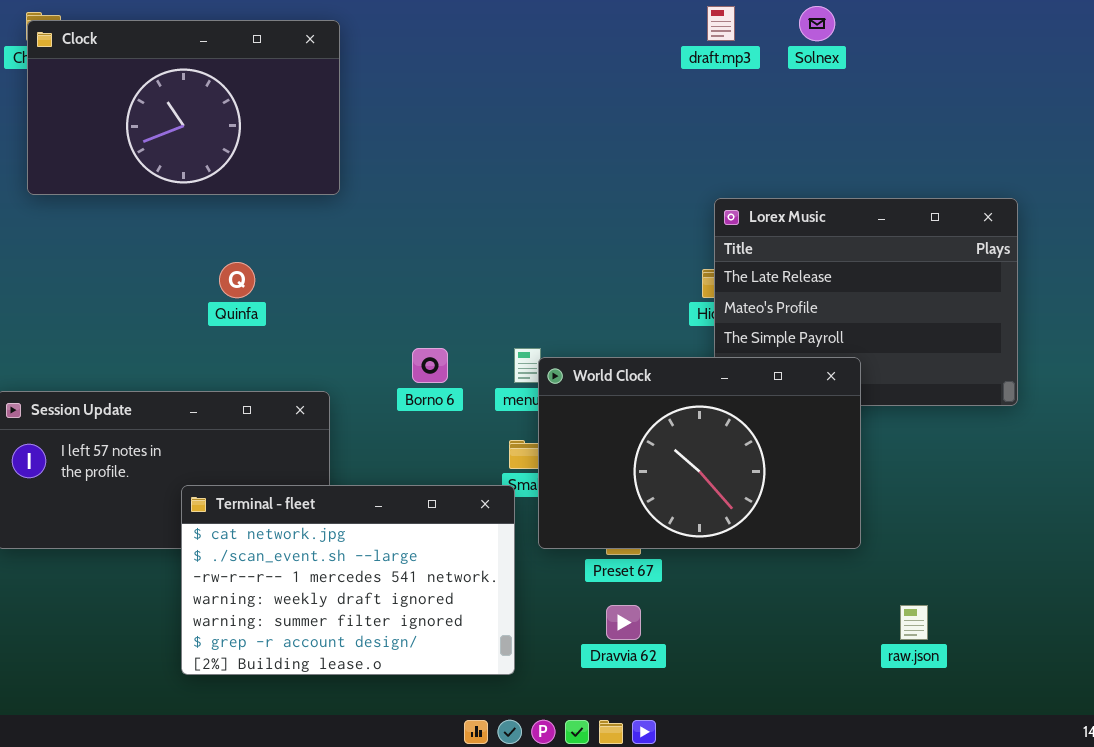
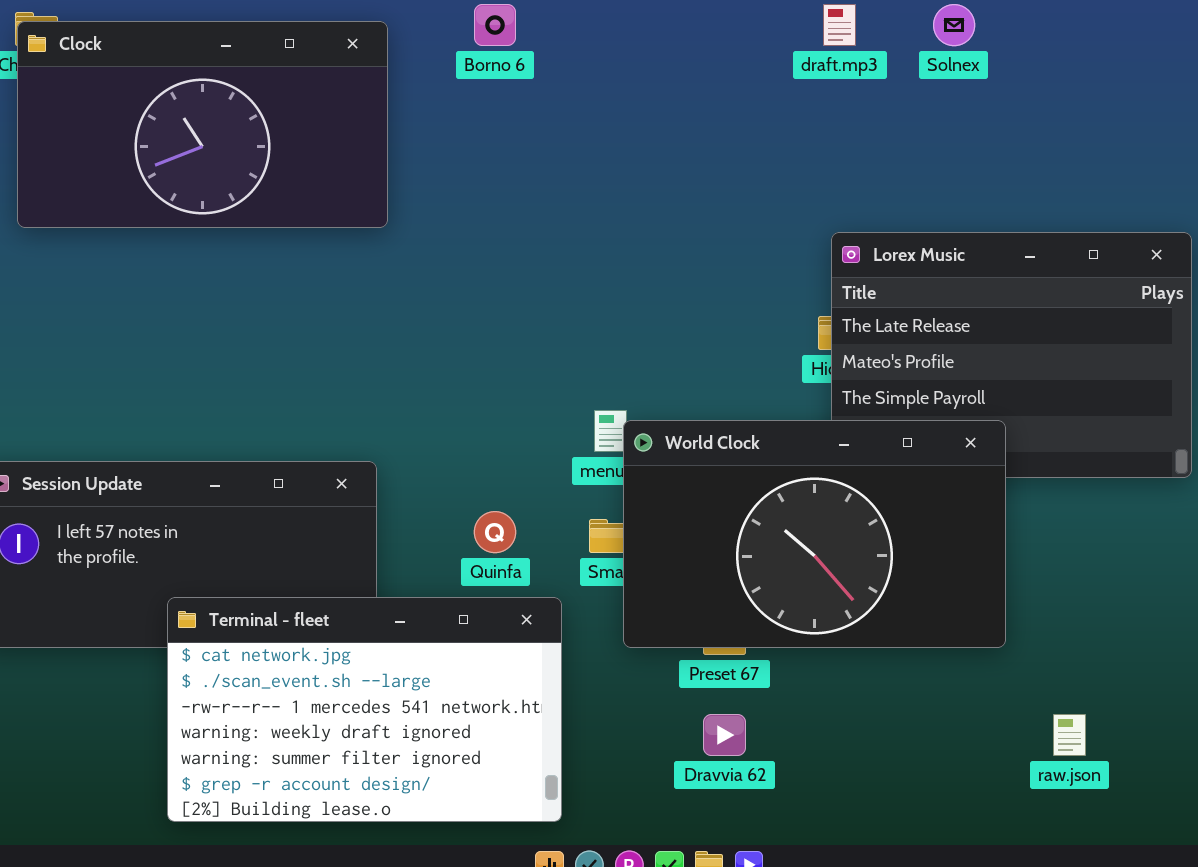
Quinfa: [219,262,255,298] -> [474,511,516,553], moved
Borno 6: [412,348,448,383] -> [474,4,516,46], moved
Terminal - fleet: [181,485,515,675] -> [167,597,562,822], moved

